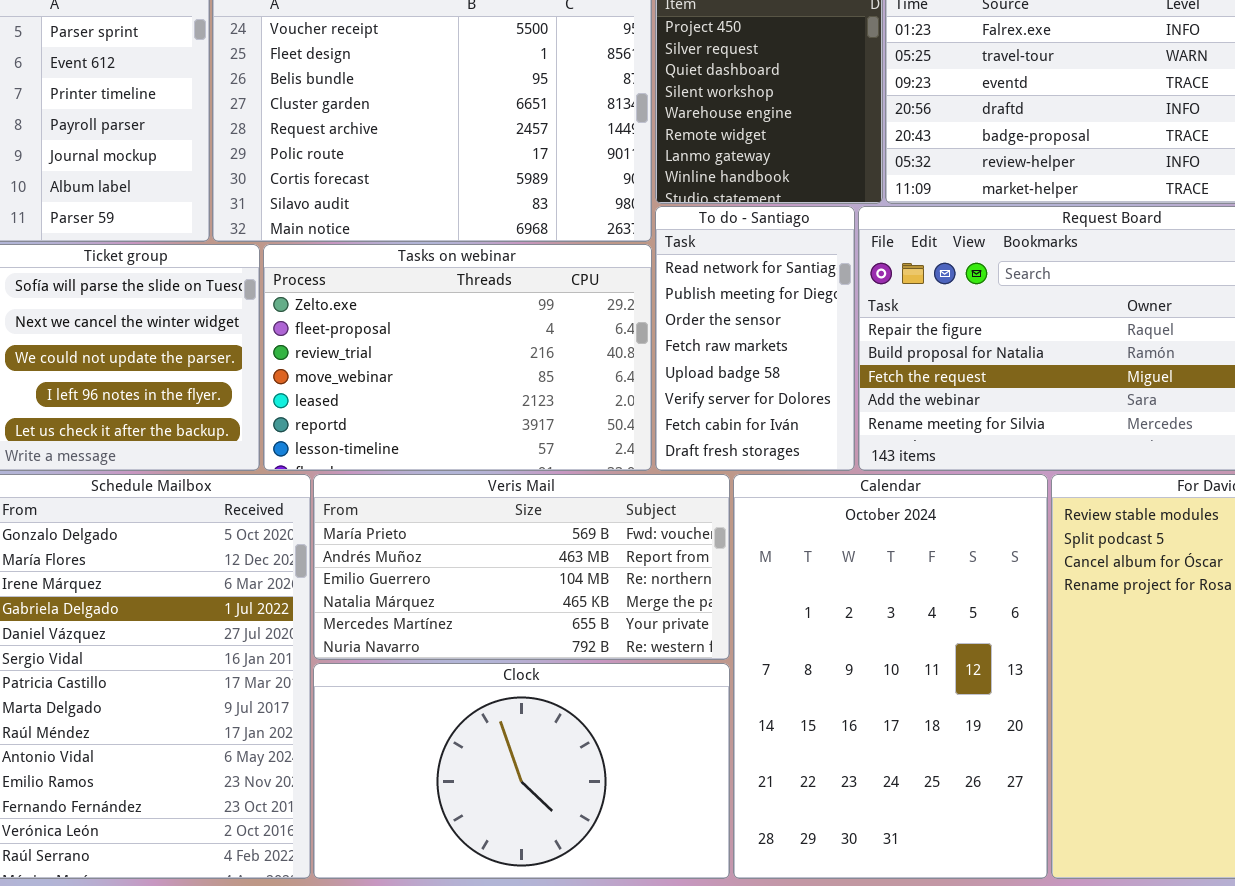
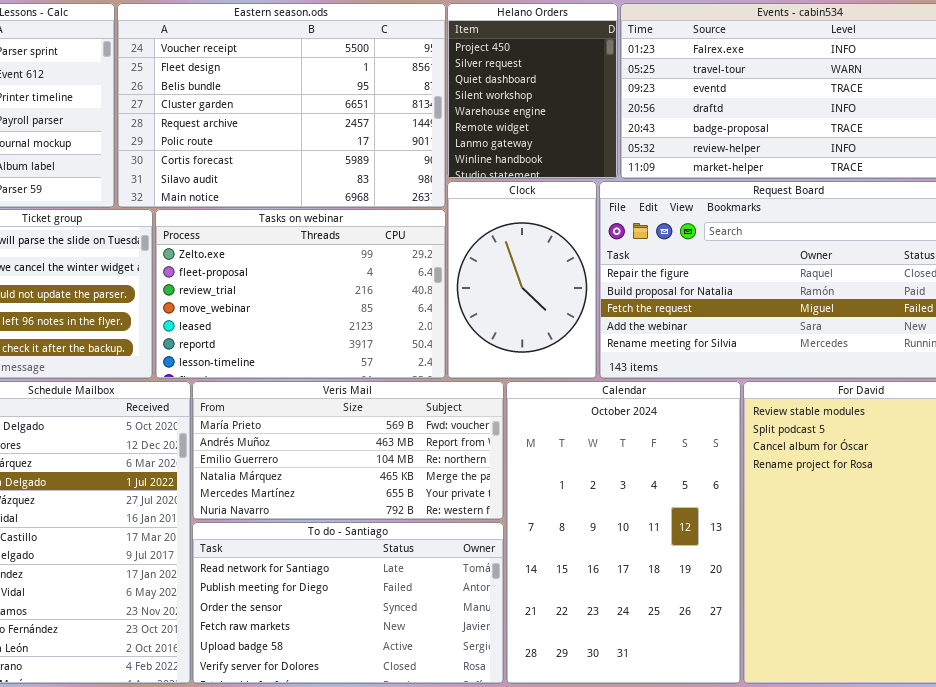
To do - Santiago: [655,206,855,471] -> [192,522,504,684], moved, resized
Clock: [313,663,730,879] -> [447,181,597,379], moved, resized

